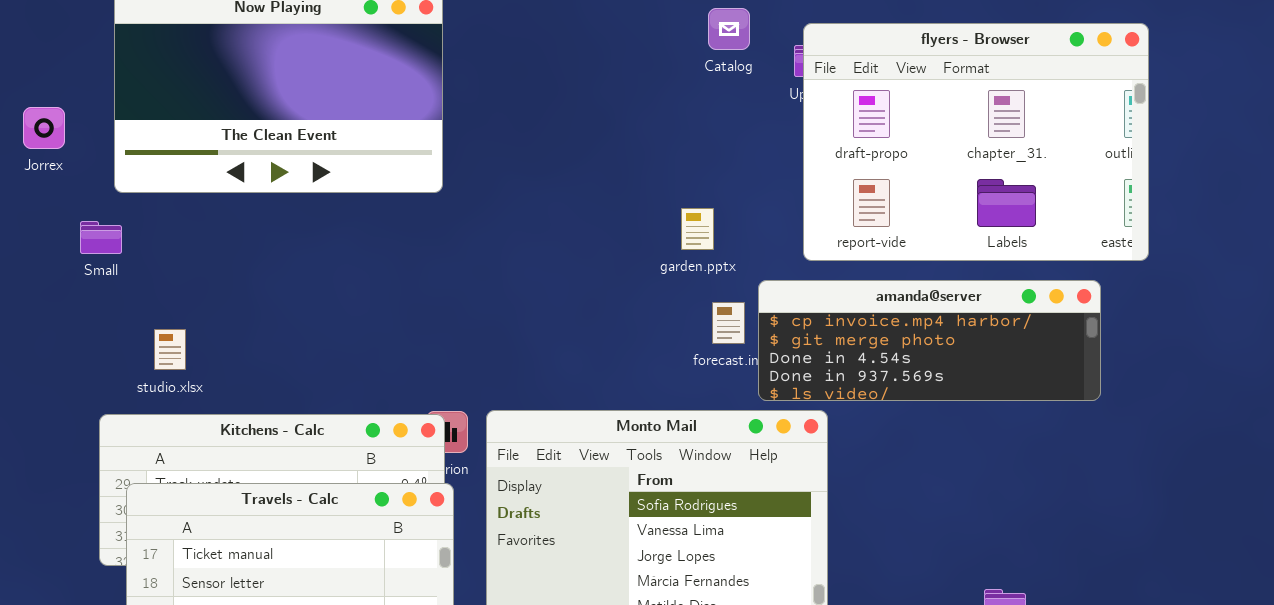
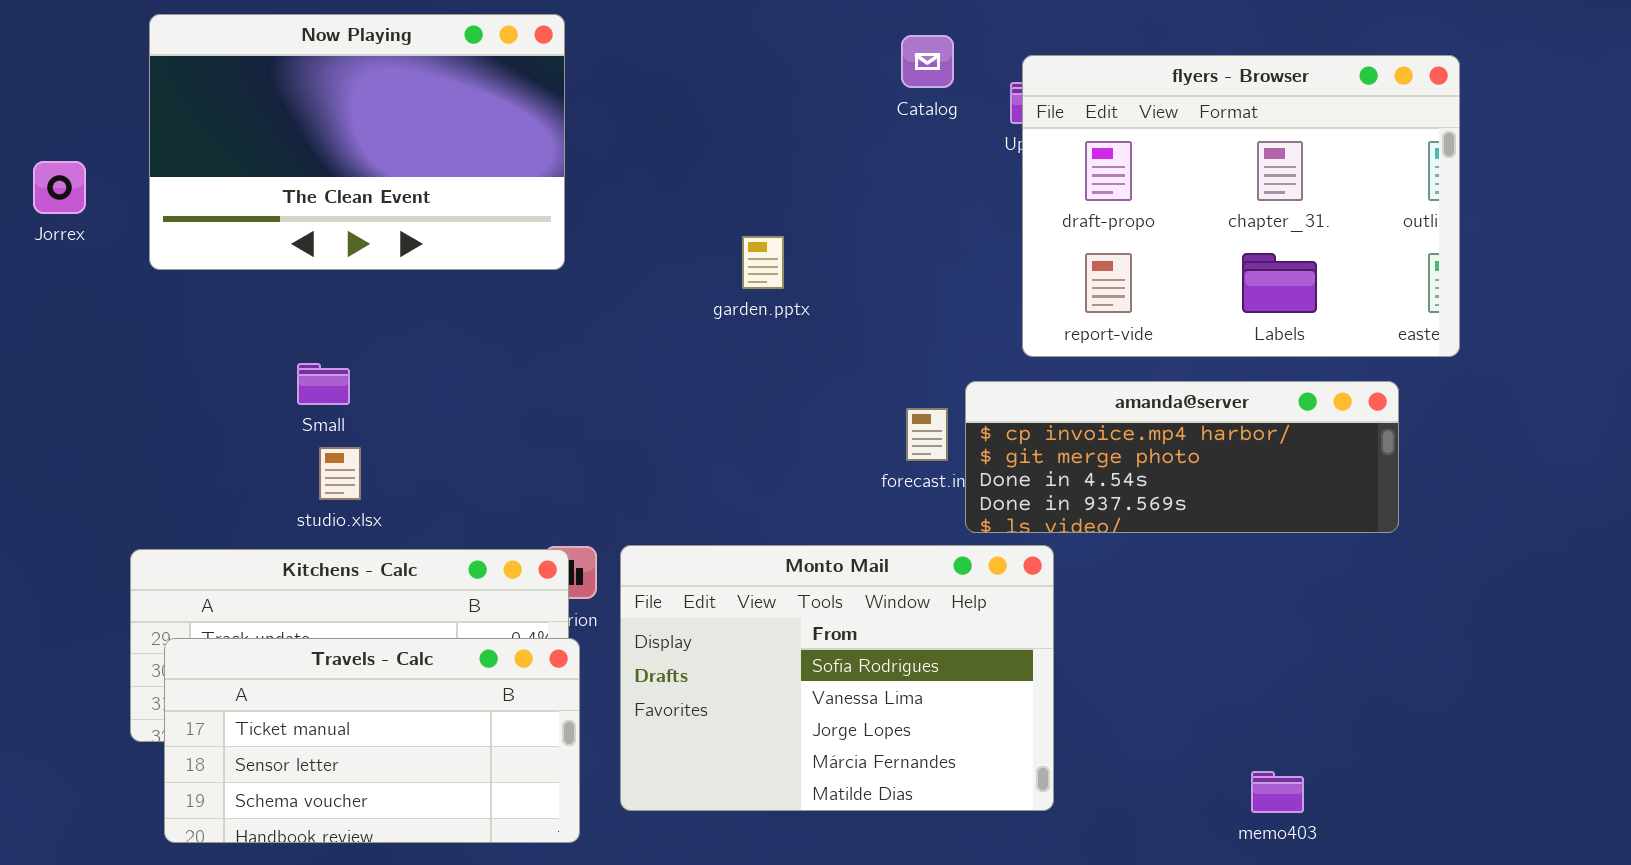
garden.pptx: [681,208,714,250] -> [742,236,784,289], moved
Small: [80,221,122,254] -> [297,363,350,405], moved
studio.xlsx: [154,329,186,370] -> [319,447,361,500], moved

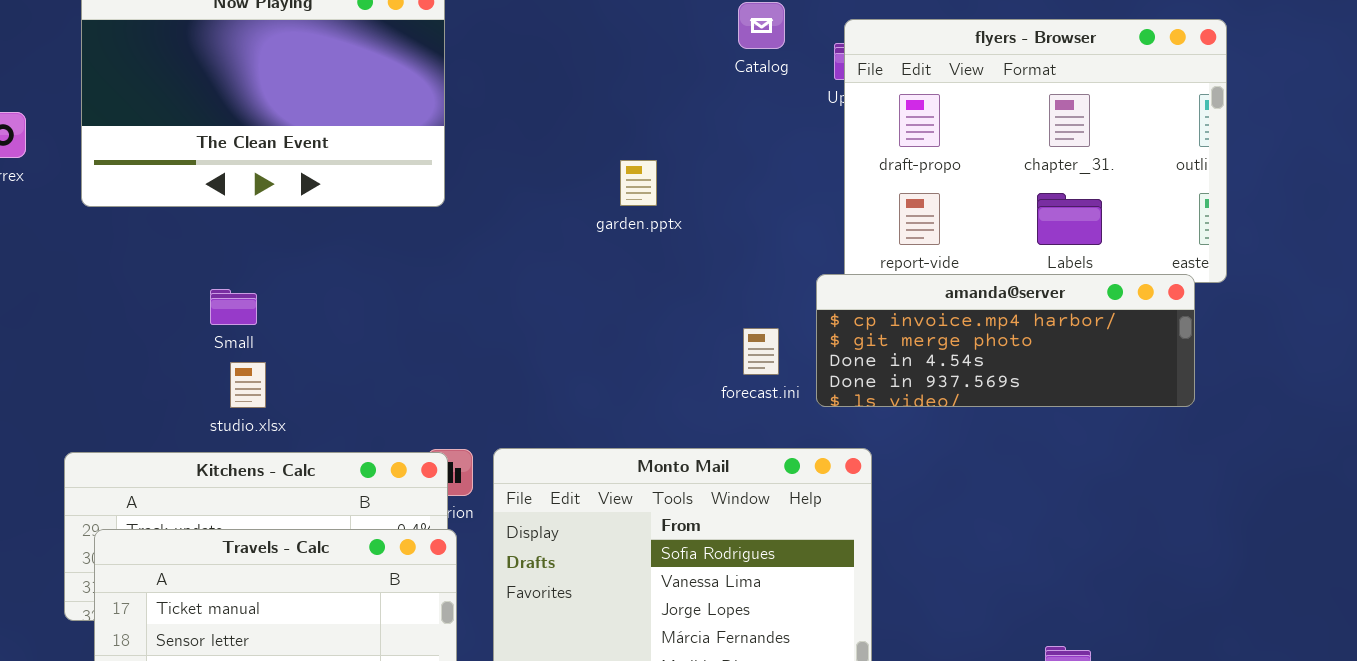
garden.pptx: [742,236,784,289] -> [620,160,657,206], moved
amanda@server: [965,381,1399,533] -> [816,274,1195,407], moved

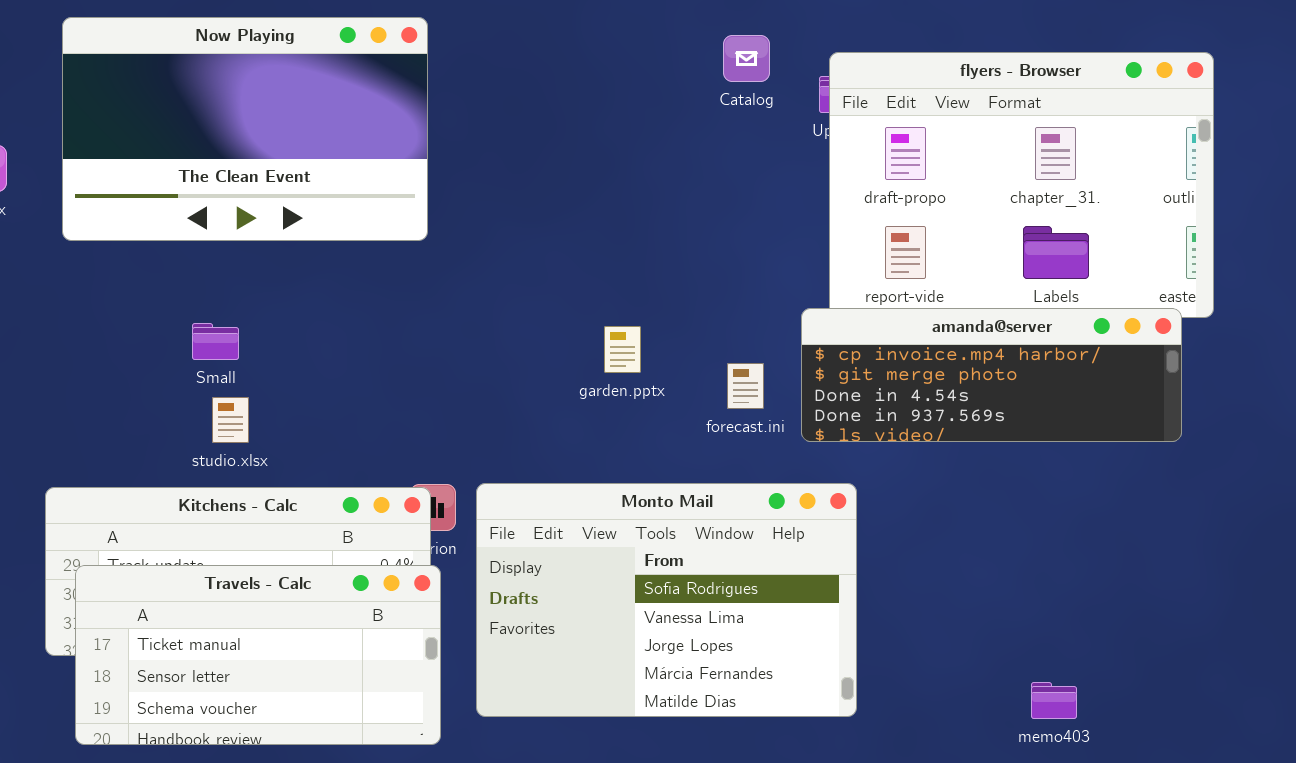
garden.pptx: [620,160,657,206] -> [604,326,641,373], moved

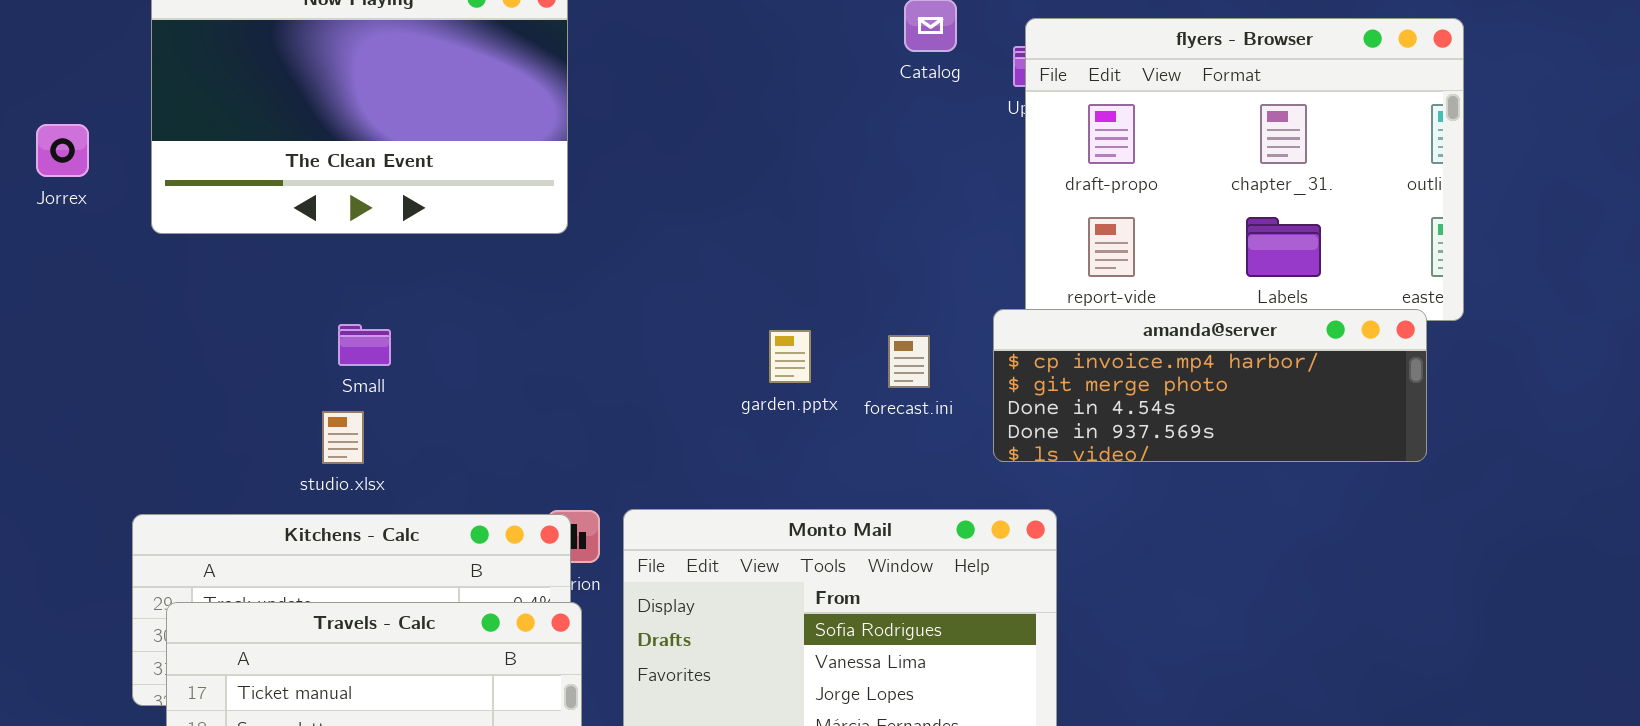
Small: [192,323,239,360] -> [338,324,391,366], moved
forecast.ini: [727,363,764,409] -> [888,335,930,388], moved

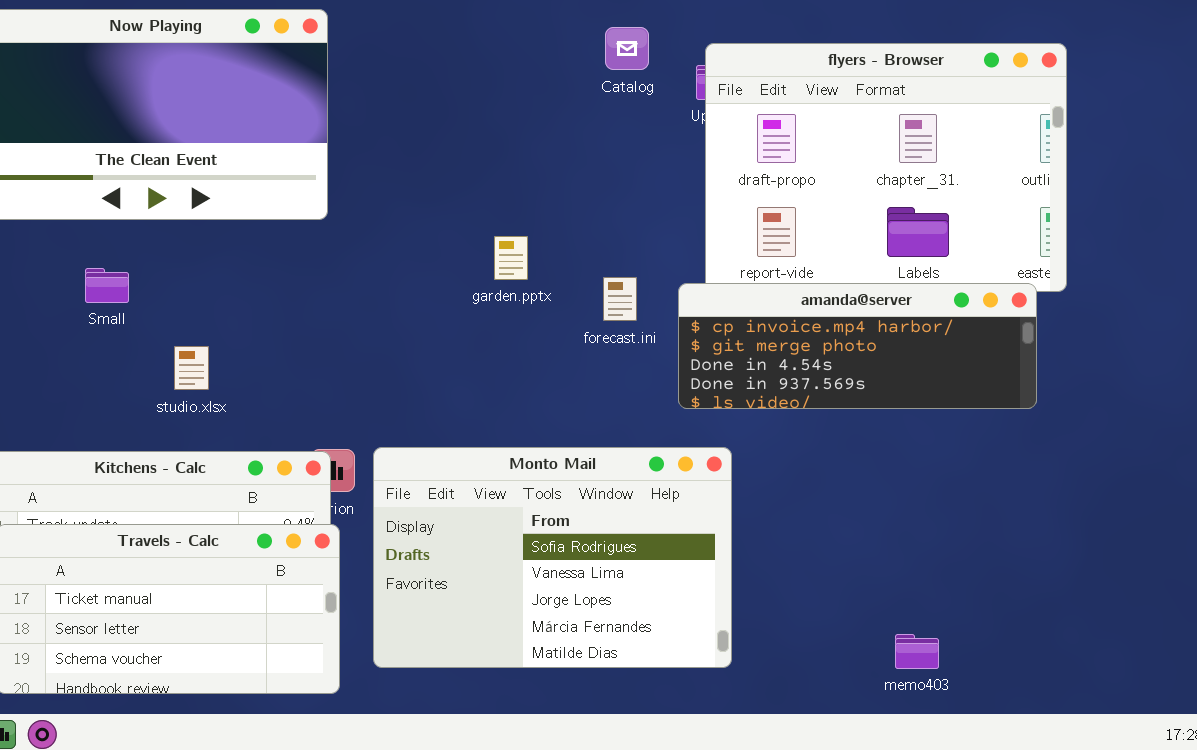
Small: [338,324,391,366] -> [85,268,129,303], moved
garden.pptx: [769,330,811,383] -> [494,236,528,280], moved
forecast.ini: [888,335,930,388] -> [603,277,637,321], moved
studio.xlsx: [322,411,364,464] -> [174,346,209,390], moved

